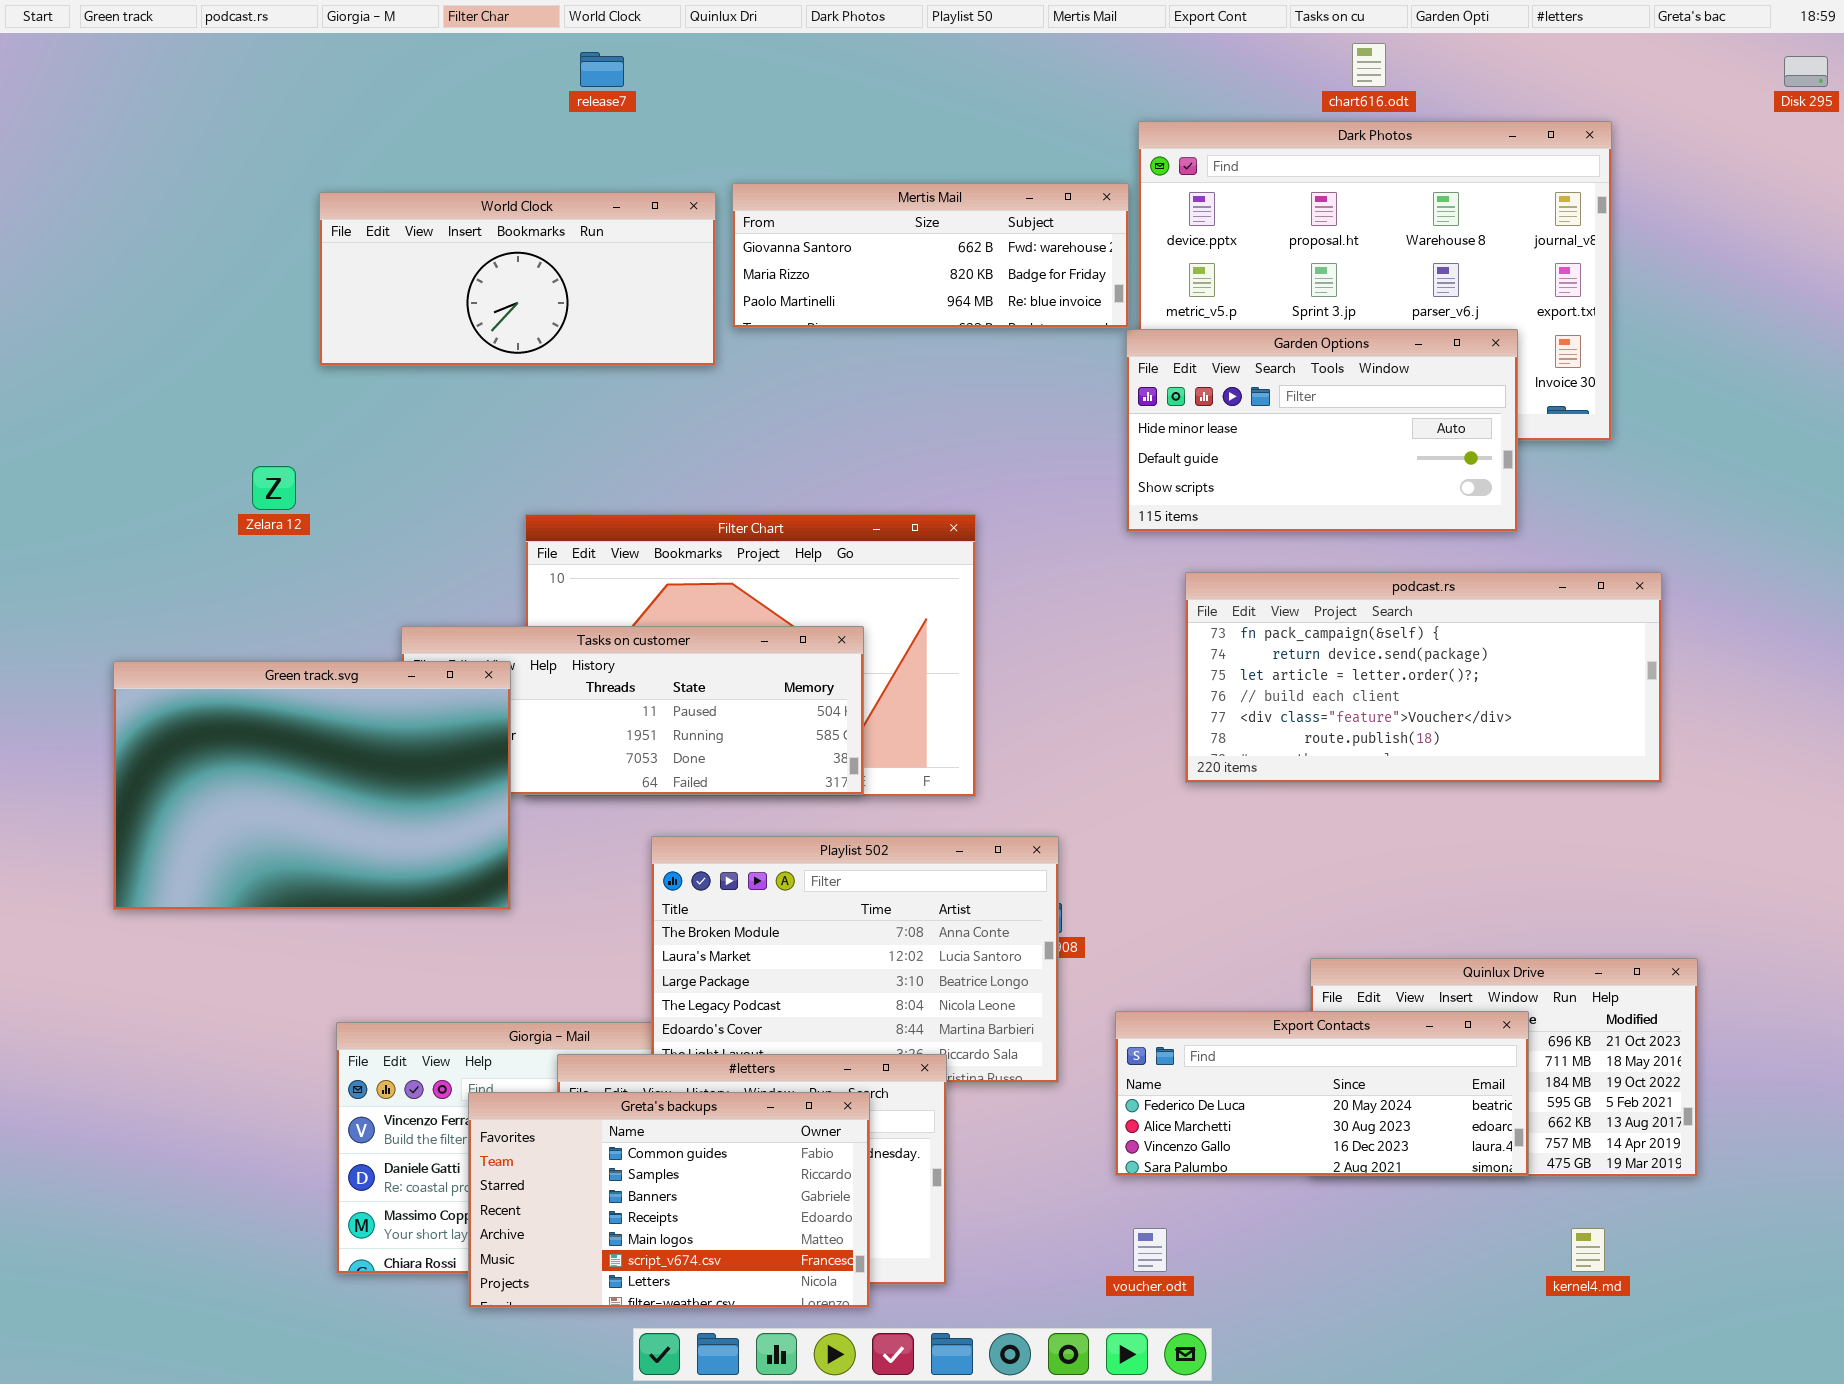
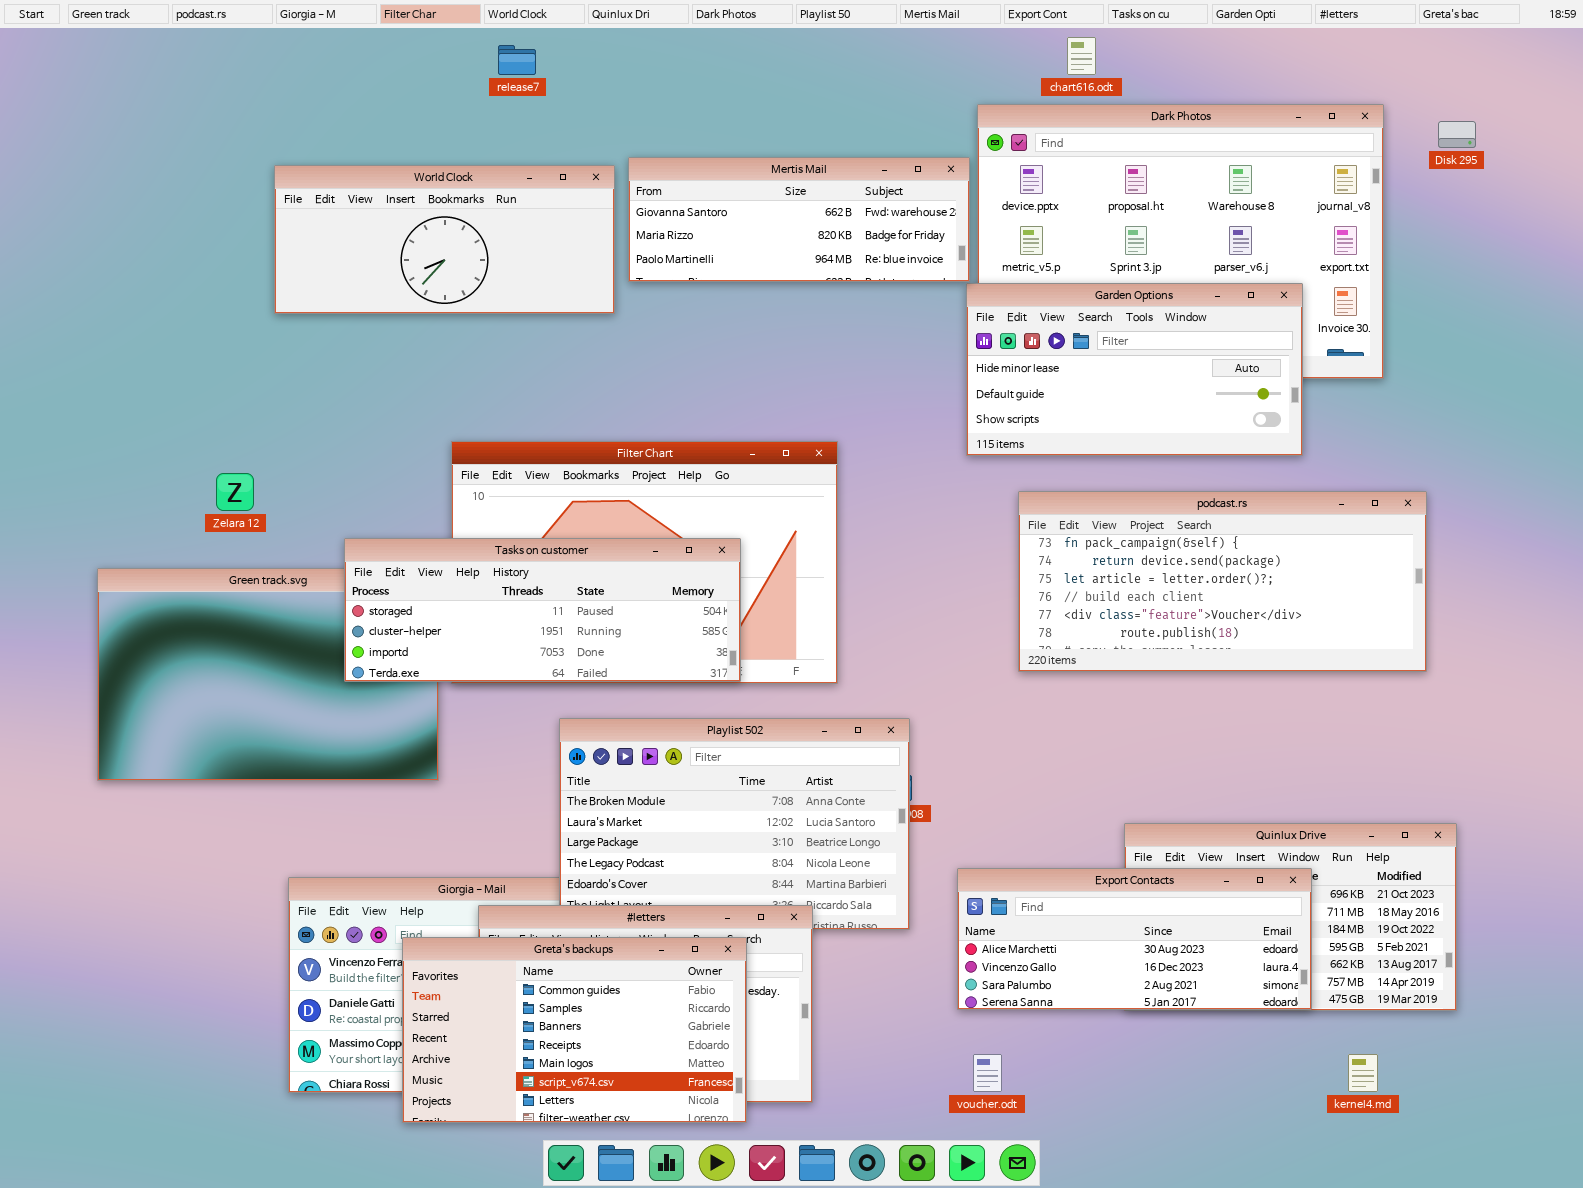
chart616.odt: [1352,43,1386,87] -> [1067,37,1096,75], moved
Disk 295: [1784,56,1828,87] -> [1438,121,1476,148], moved
Zelara 12: [252,466,296,510] -> [216,473,254,511], moved
Tasks on customer: [401,626,864,795] -> [344,538,741,682], raised
Export Contacts: [1115,1011,1529,1176] -> [957,868,1312,1010], scrolled down 1 row

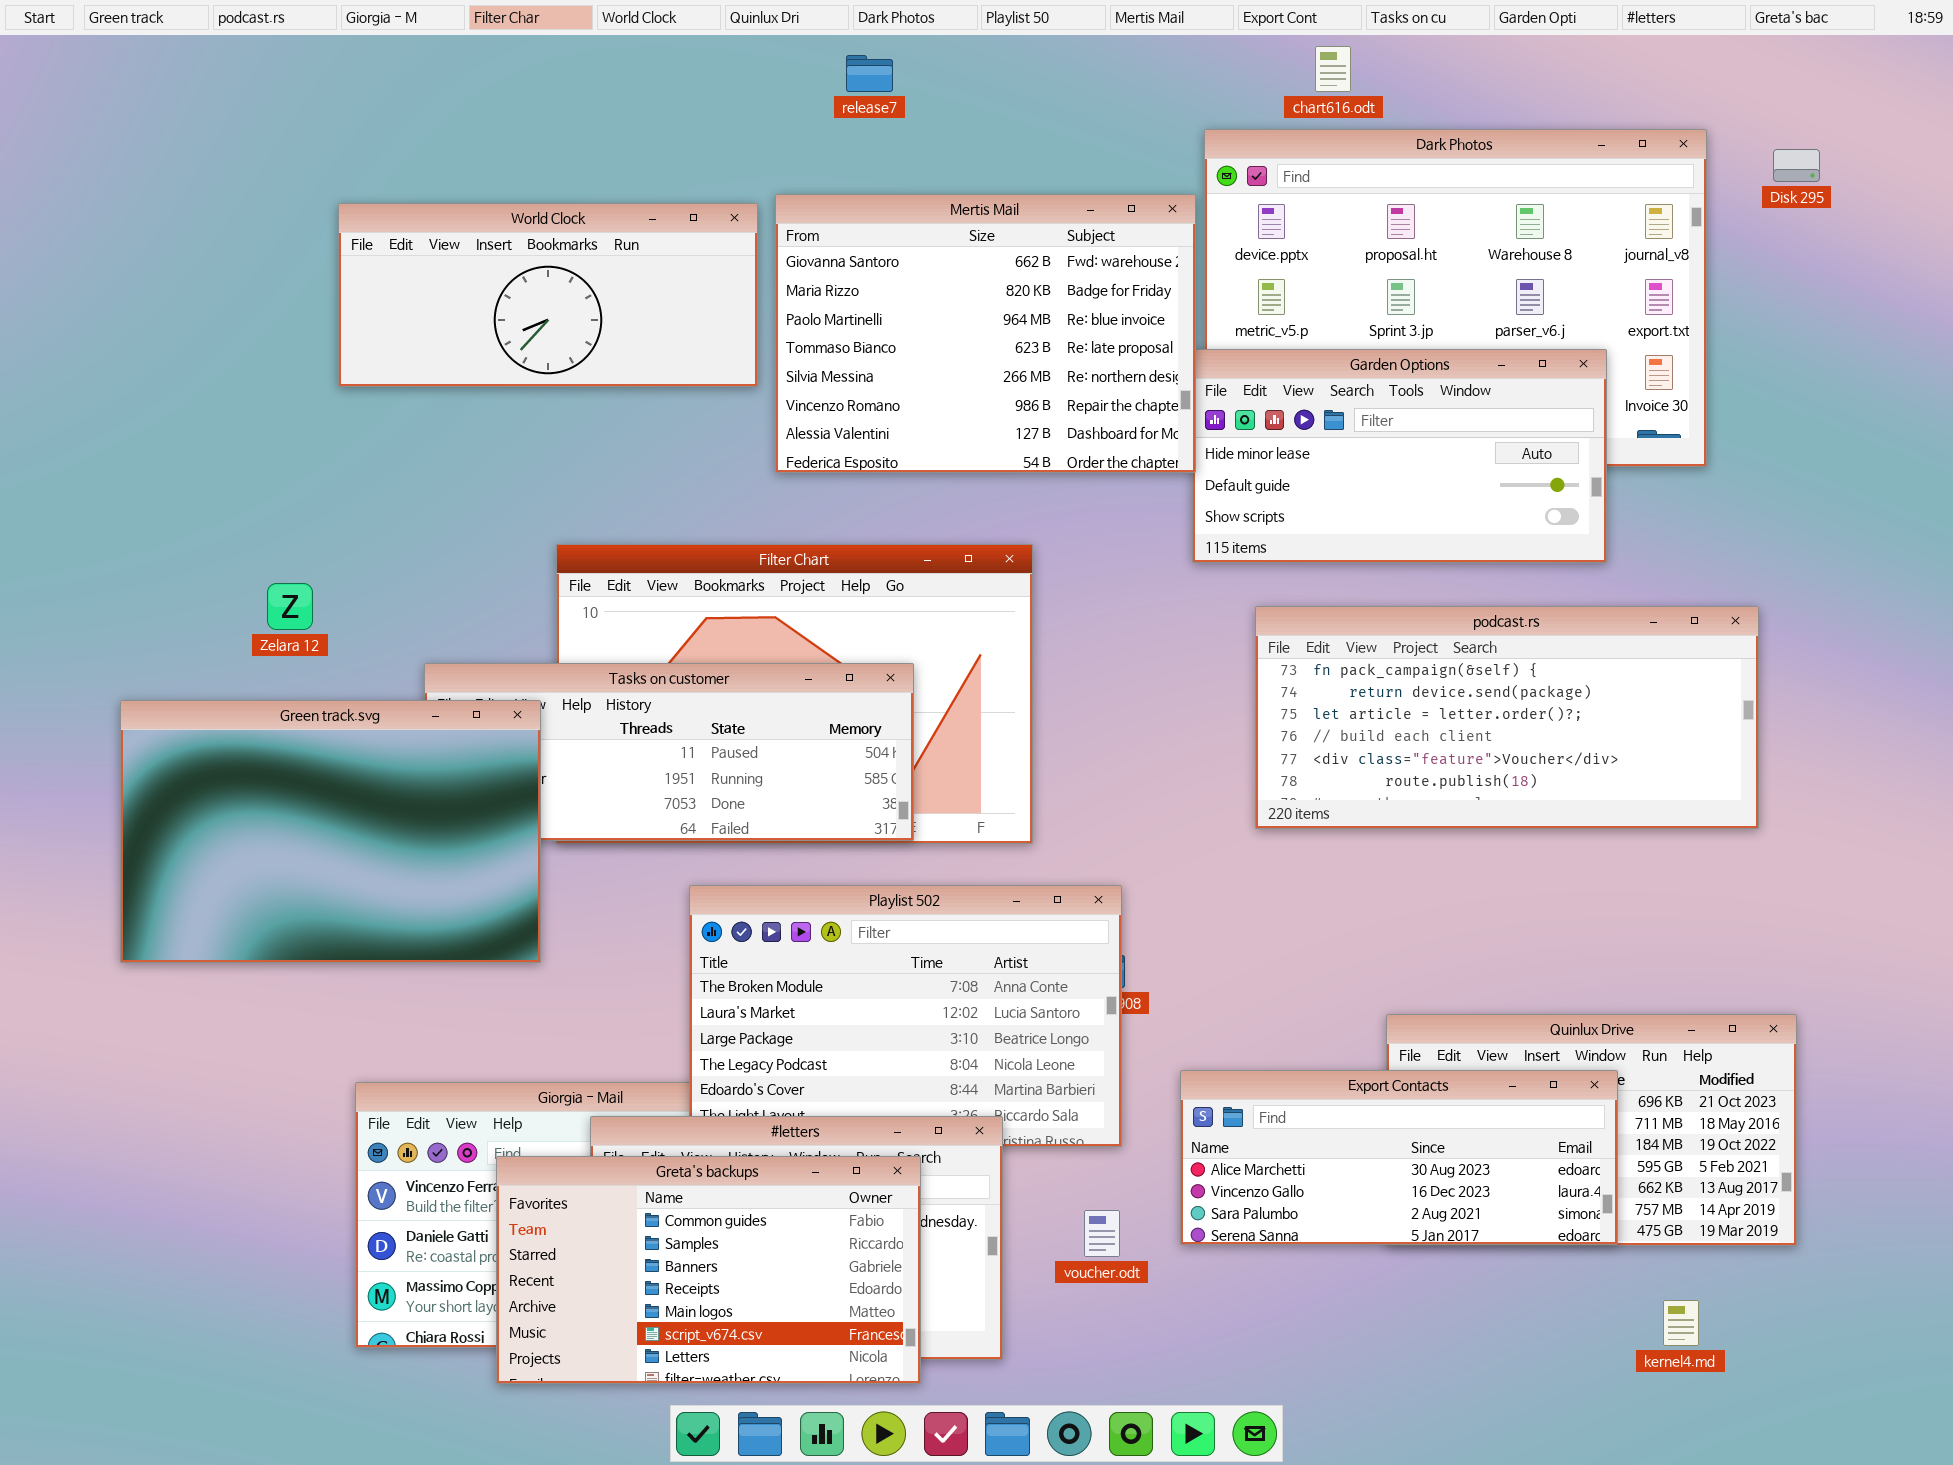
release7: [498,45,536,75] -> [846,55,893,92], moved
Mertis Mail: [628,157,970,282] -> [775,194,1196,473], resized
Green track.svg: [97,568,439,781] -> [120,700,541,963], raised
voucher.odt: [973,1054,1002,1092] -> [1084,1210,1120,1257], moved

